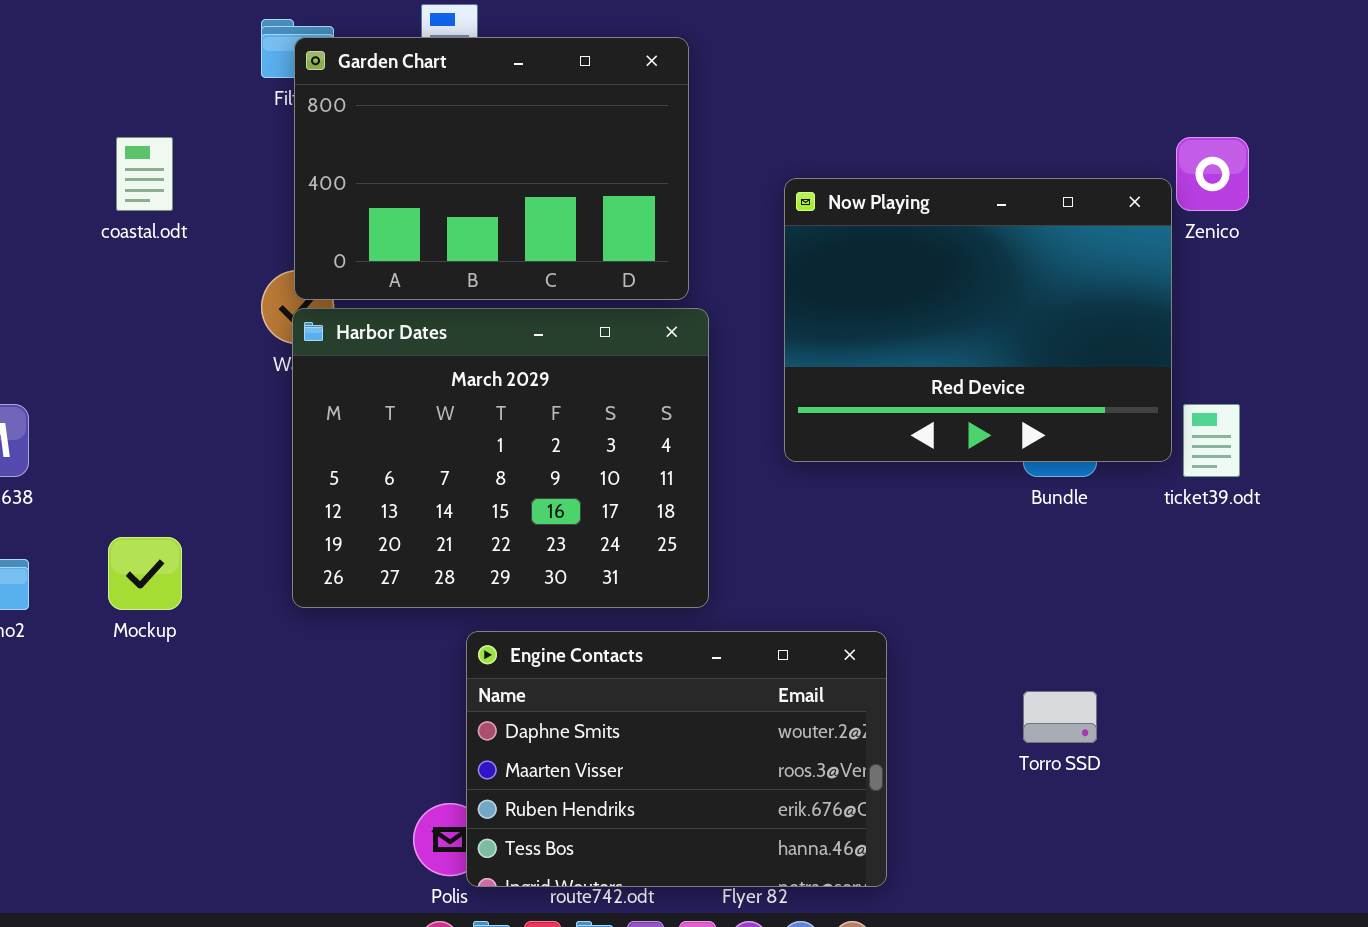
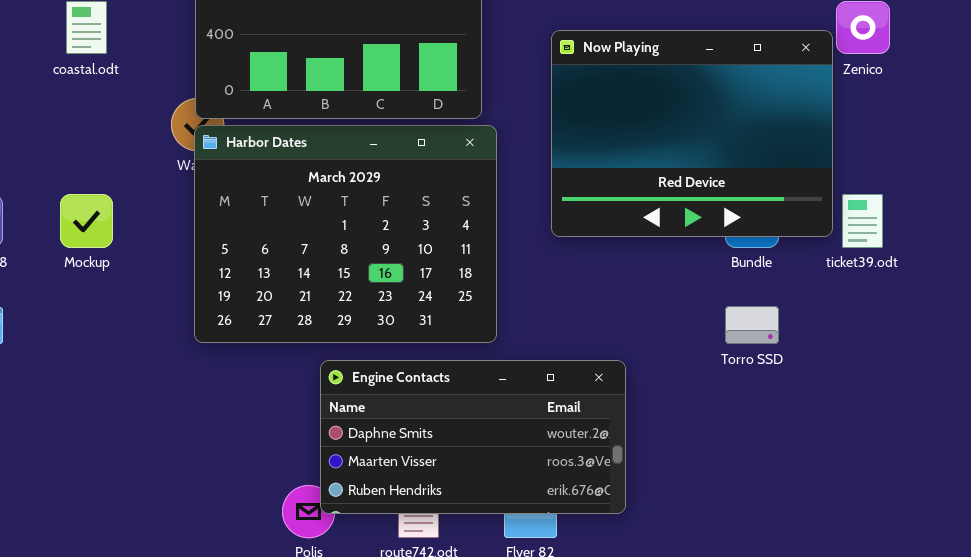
Mockup: [108,537,182,610] -> [60,194,113,248], moved
Engine Contacts: [466,631,887,887] -> [320,360,626,514], resized
Torro SSD: [1023,691,1097,743] -> [725,306,779,344], moved

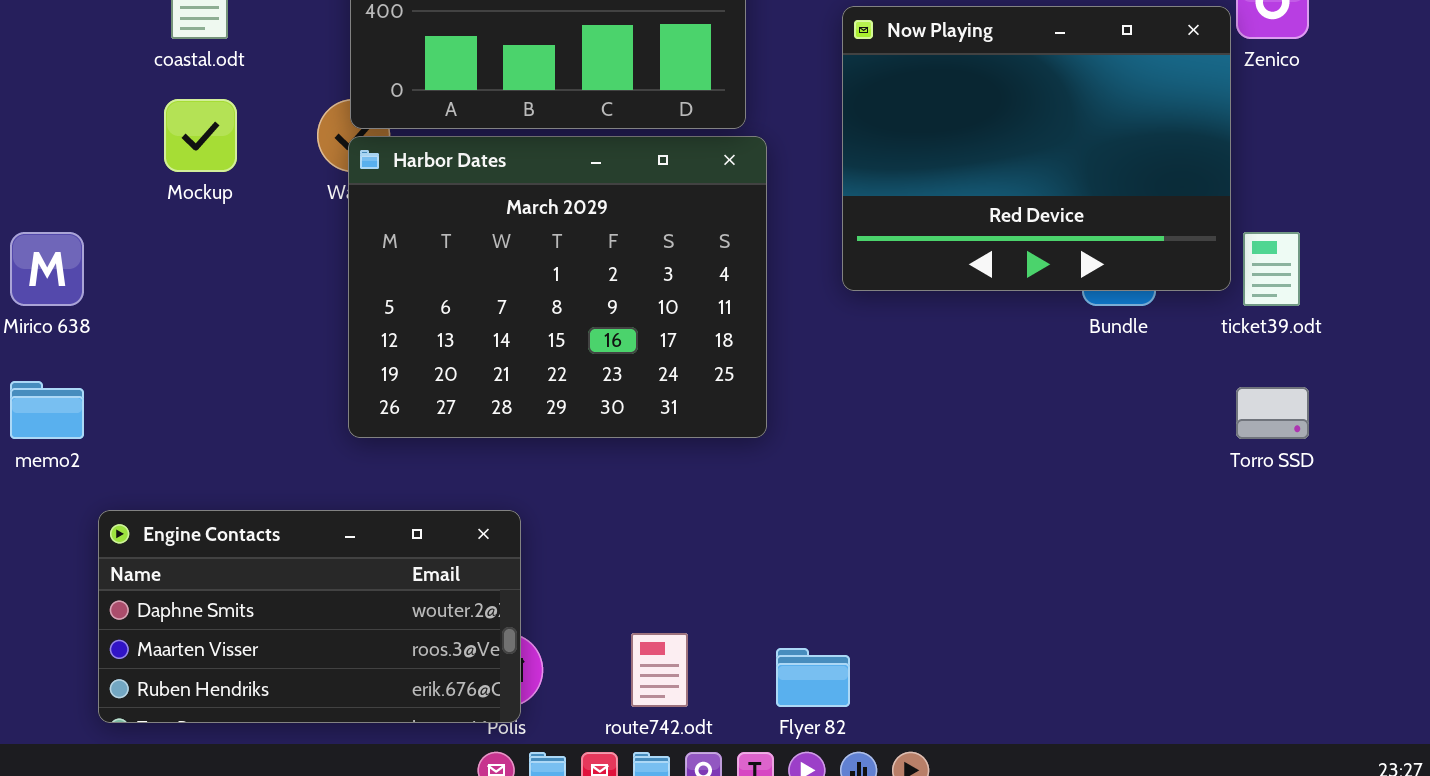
Mockup: [60,194,113,248] -> [164,99,237,172], moved
Torro SSD: [725,306,779,344] -> [1236,387,1309,439], moved
Engine Contacts: [320,360,626,514] -> [98,510,521,723], moved

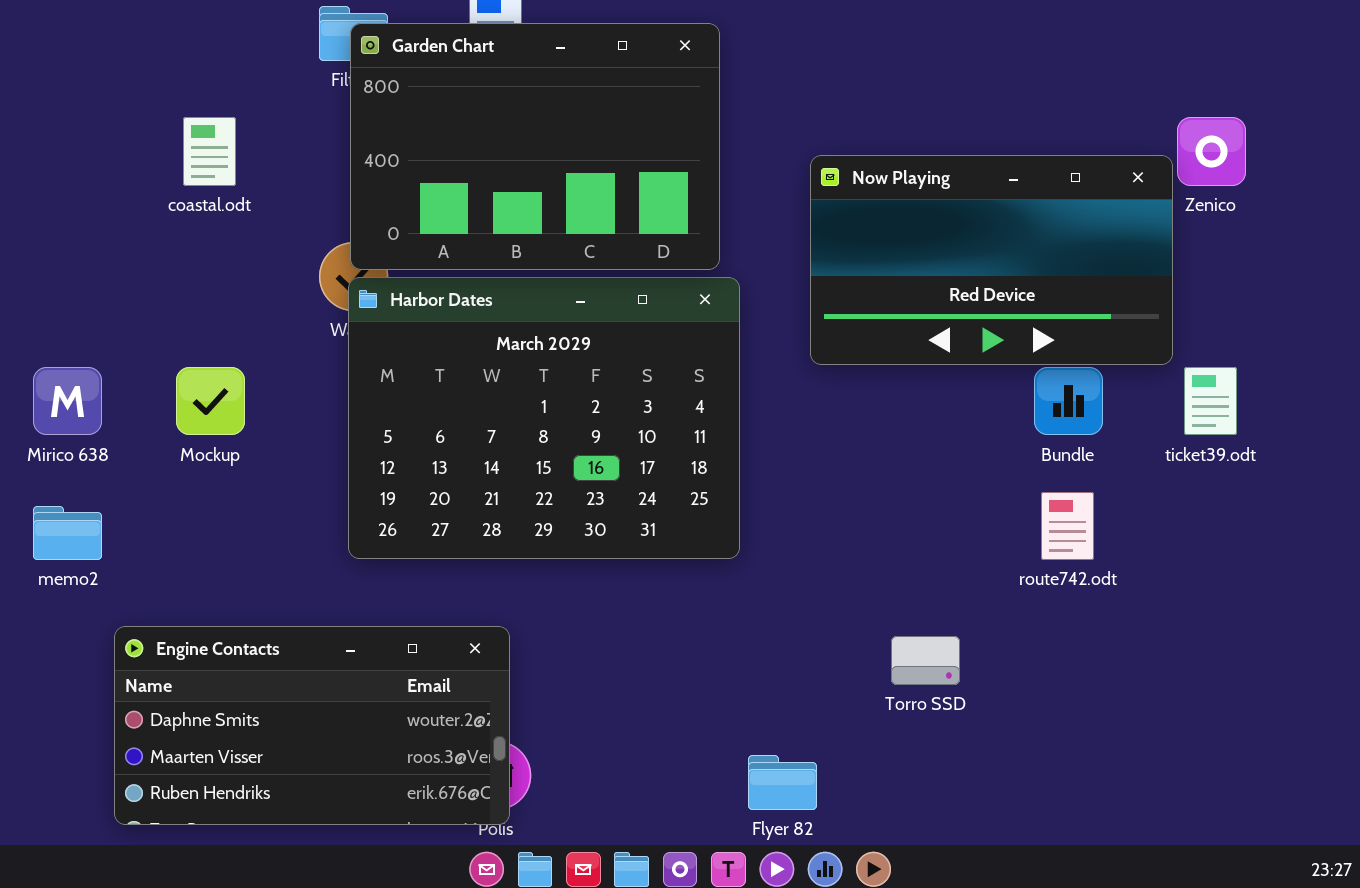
Now Playing: [842,6,1231,291] -> [810,155,1173,365], resized
Mockup: [164,99,237,172] -> [176,367,245,435], moved
Torro SSD: [1236,387,1309,439] -> [891,636,960,685], moved
route742.odt: [631,633,688,707] -> [1041,492,1094,560], moved

